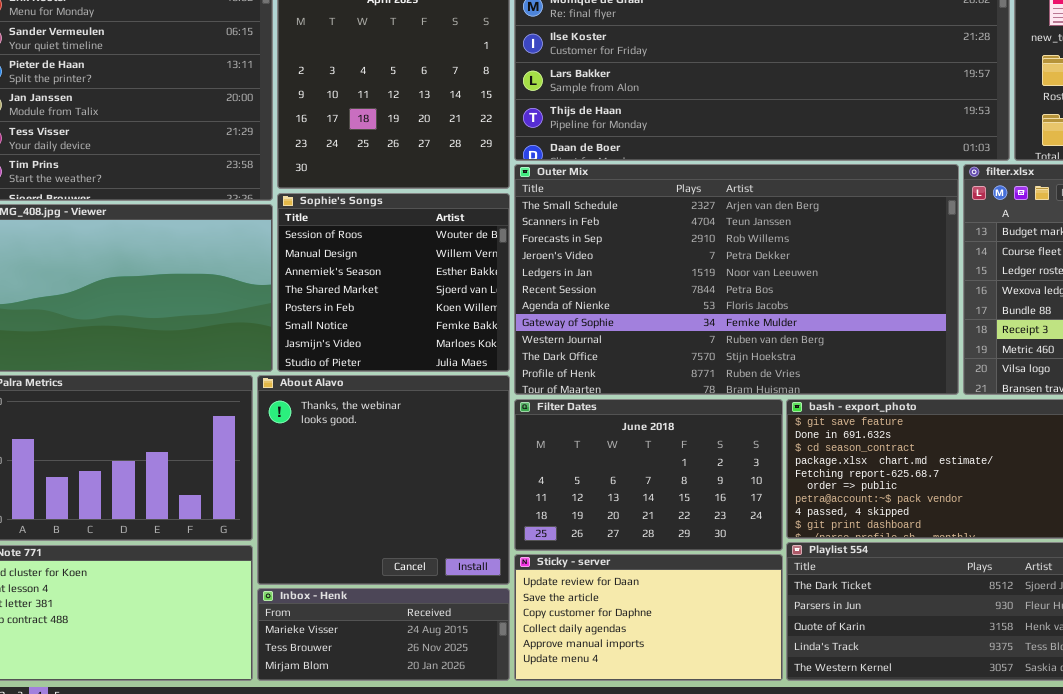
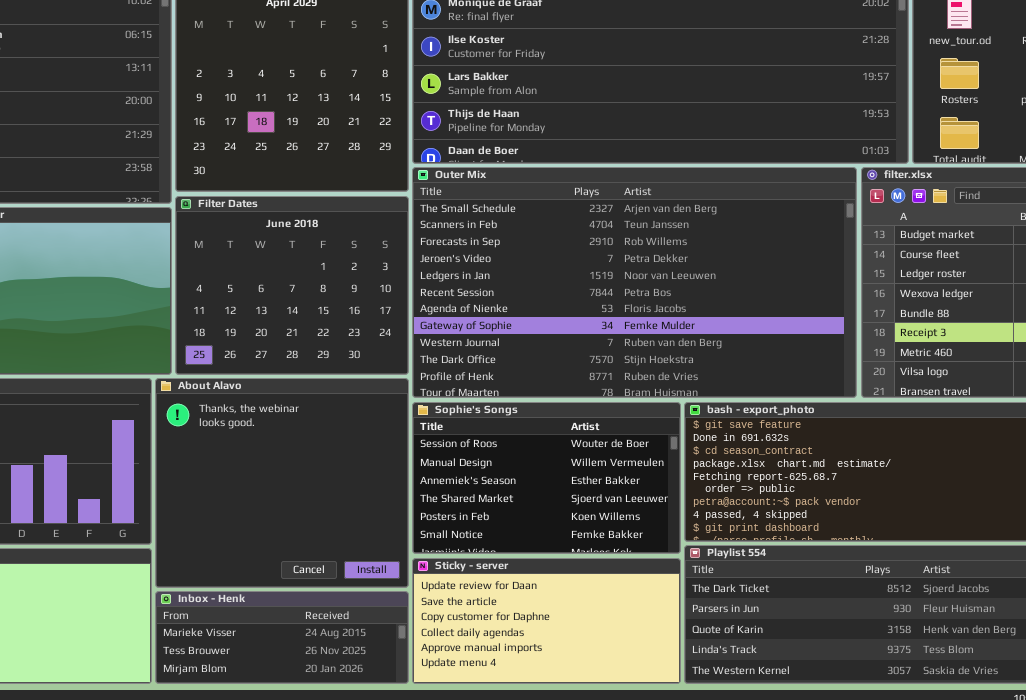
Sophie's Songs: [277,193,510,372] -> [412,402,681,554], moved, resized
Filter Dates: [514,399,783,551] -> [175,196,409,375], moved, resized

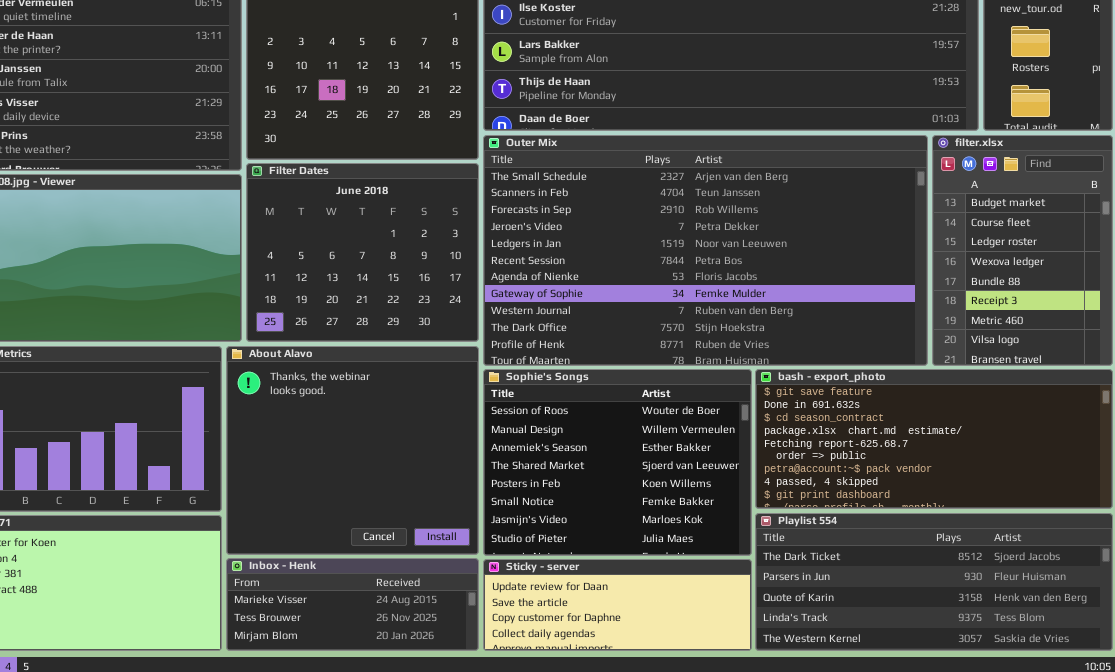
Sophie's Songs: [412,402,681,554] -> [483,369,752,556], resized
Sticky - server: [412,558,681,684] -> [483,559,752,651], resized

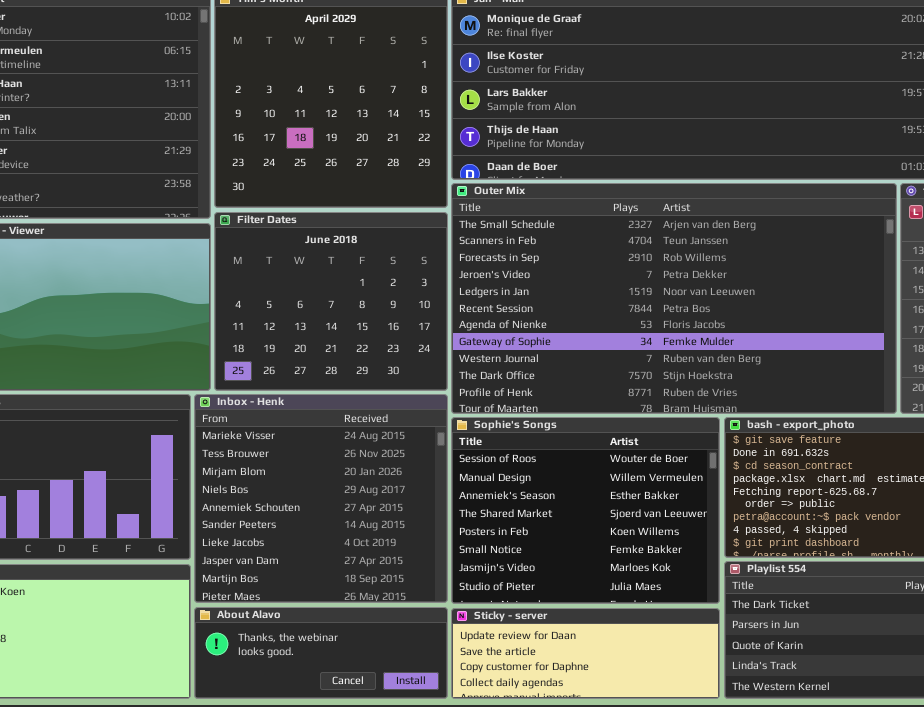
About Alavo: [226,346,479,555] -> [194,607,448,699], moved, resized
Inbox - Henk: [226,558,479,651] -> [194,394,448,603], moved, resized

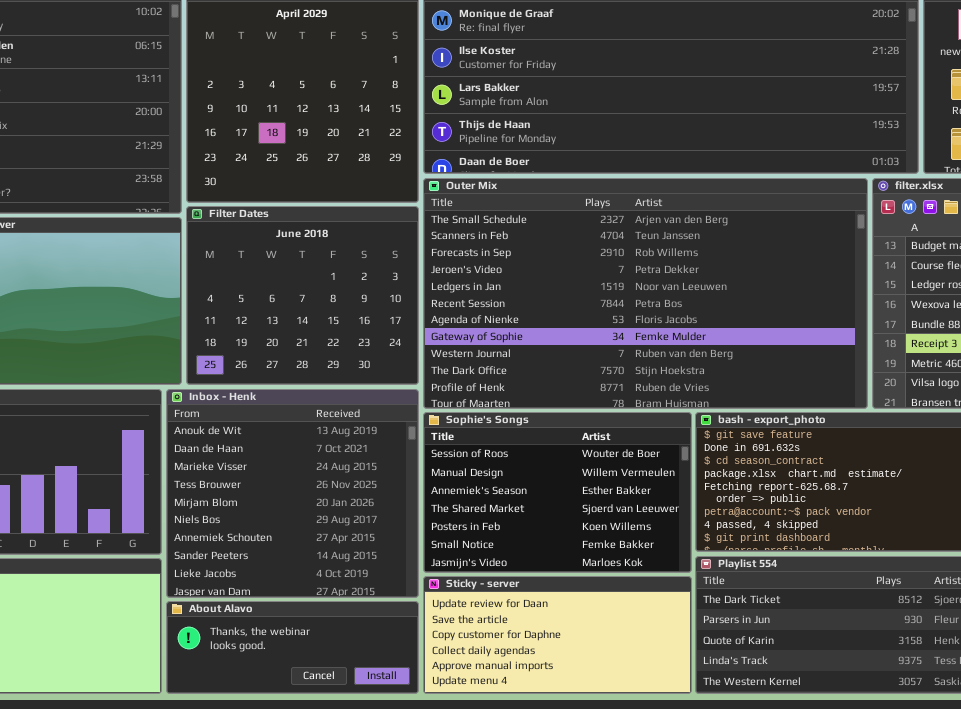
Inbox - Henk: [194,394,448,603] -> [166,389,419,598], scrolled up 2 rows
Sophie's Songs: [451,417,720,604] -> [423,412,692,573], resized
Sticky - server: [451,608,720,699] -> [423,576,692,694], resized

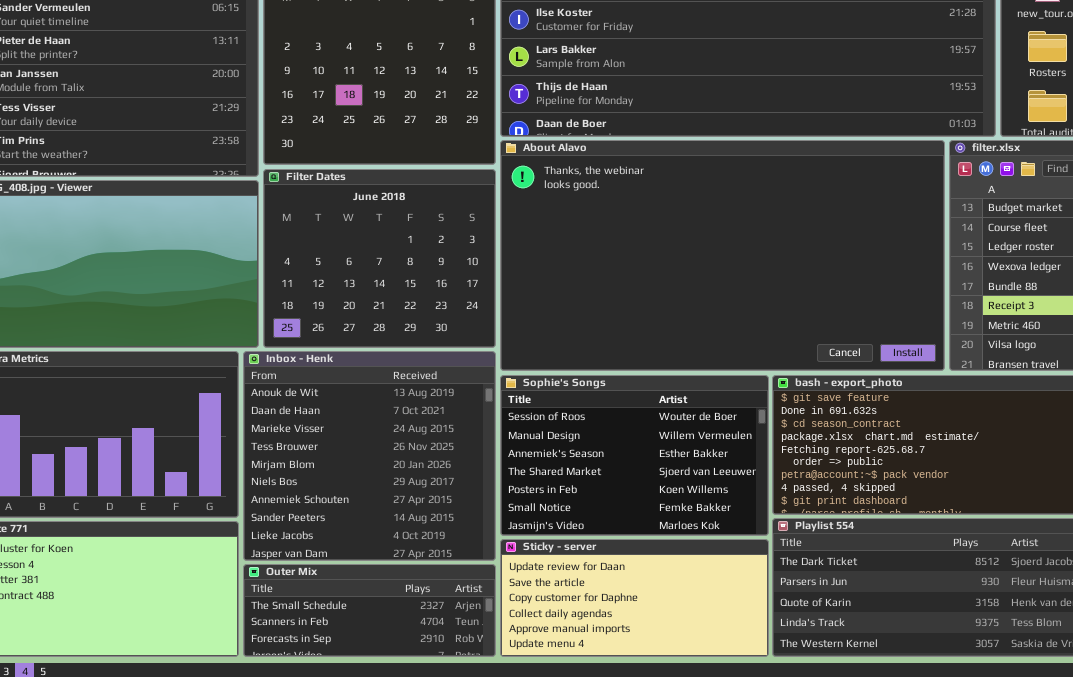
Outer Mix: [423,178,868,409] -> [243,564,496,657], moved, resized
About Alavo: [166,601,419,694] -> [500,140,945,371], moved, resized

